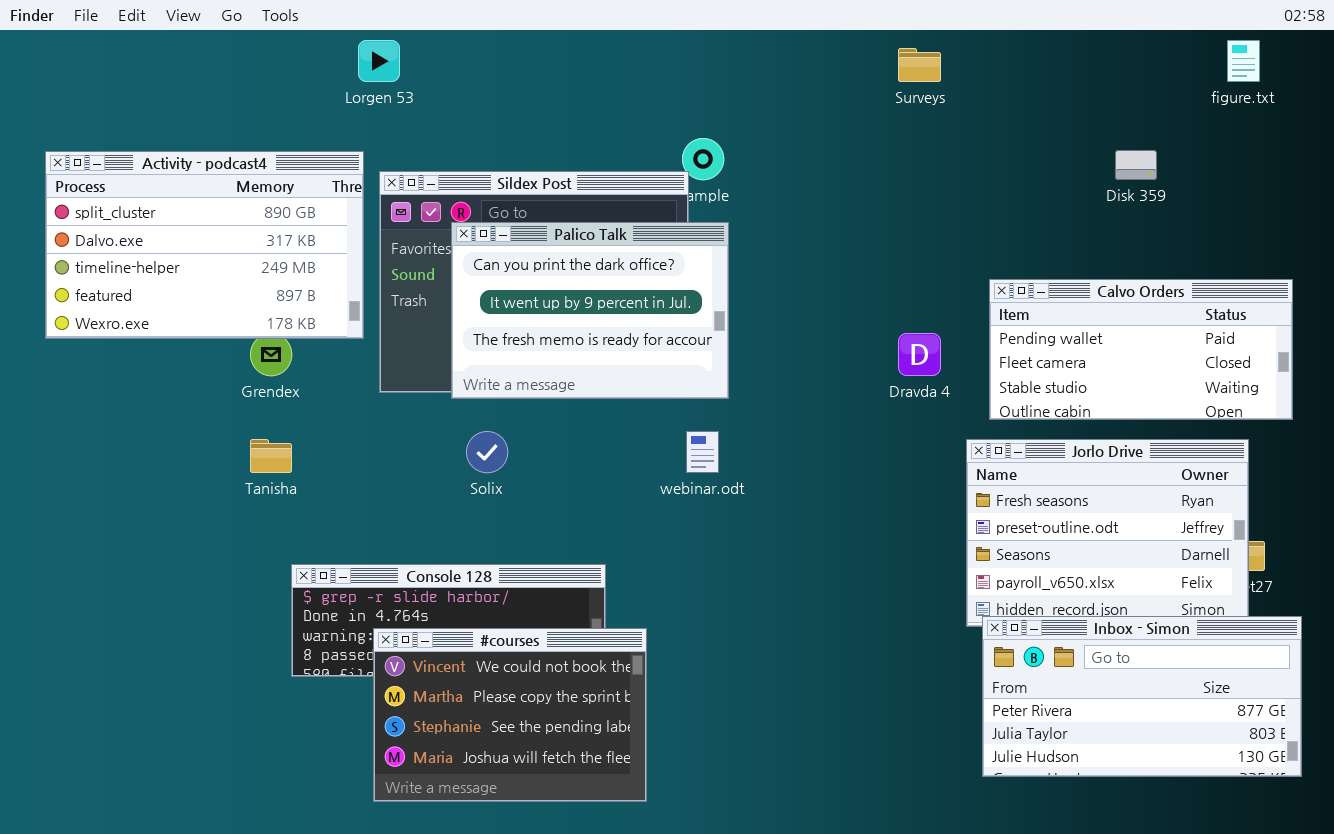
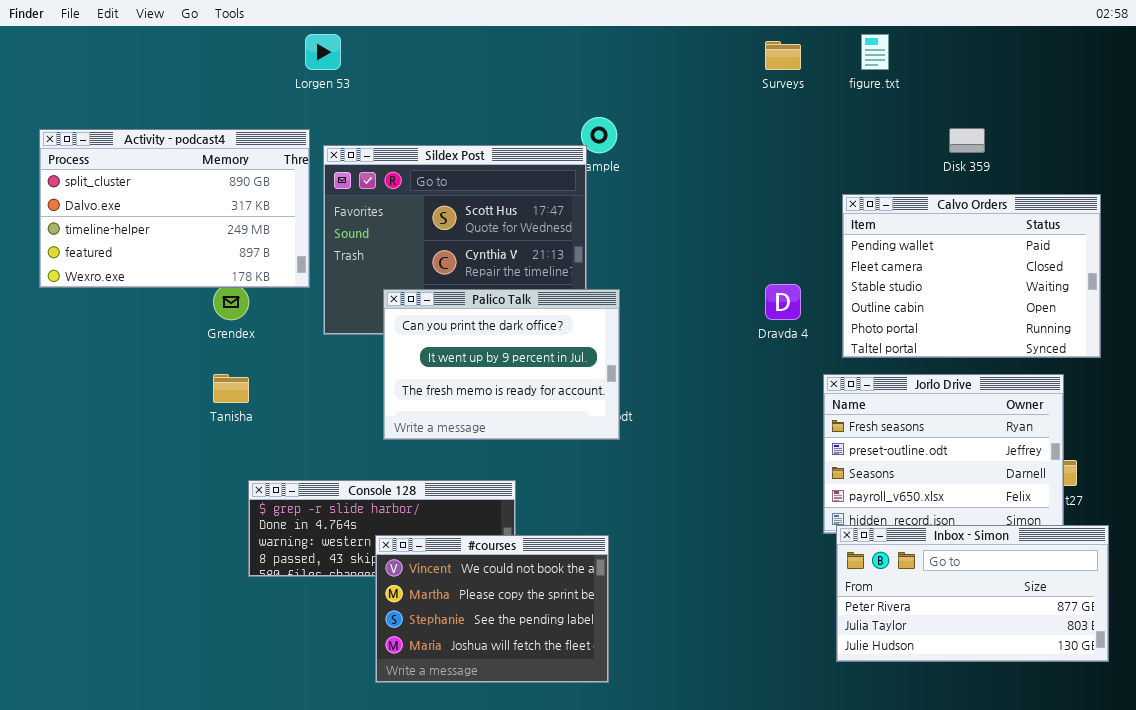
figure.txt: [1227,40,1260,82] -> [861,34,889,70], moved
Palico Talk: [451,222,729,399] -> [383,289,620,440], moved
Calvo Orders: [989,279,1293,420] -> [842,194,1101,358], resized
#courses: [373,628,647,802] -> [375,535,609,683], moved

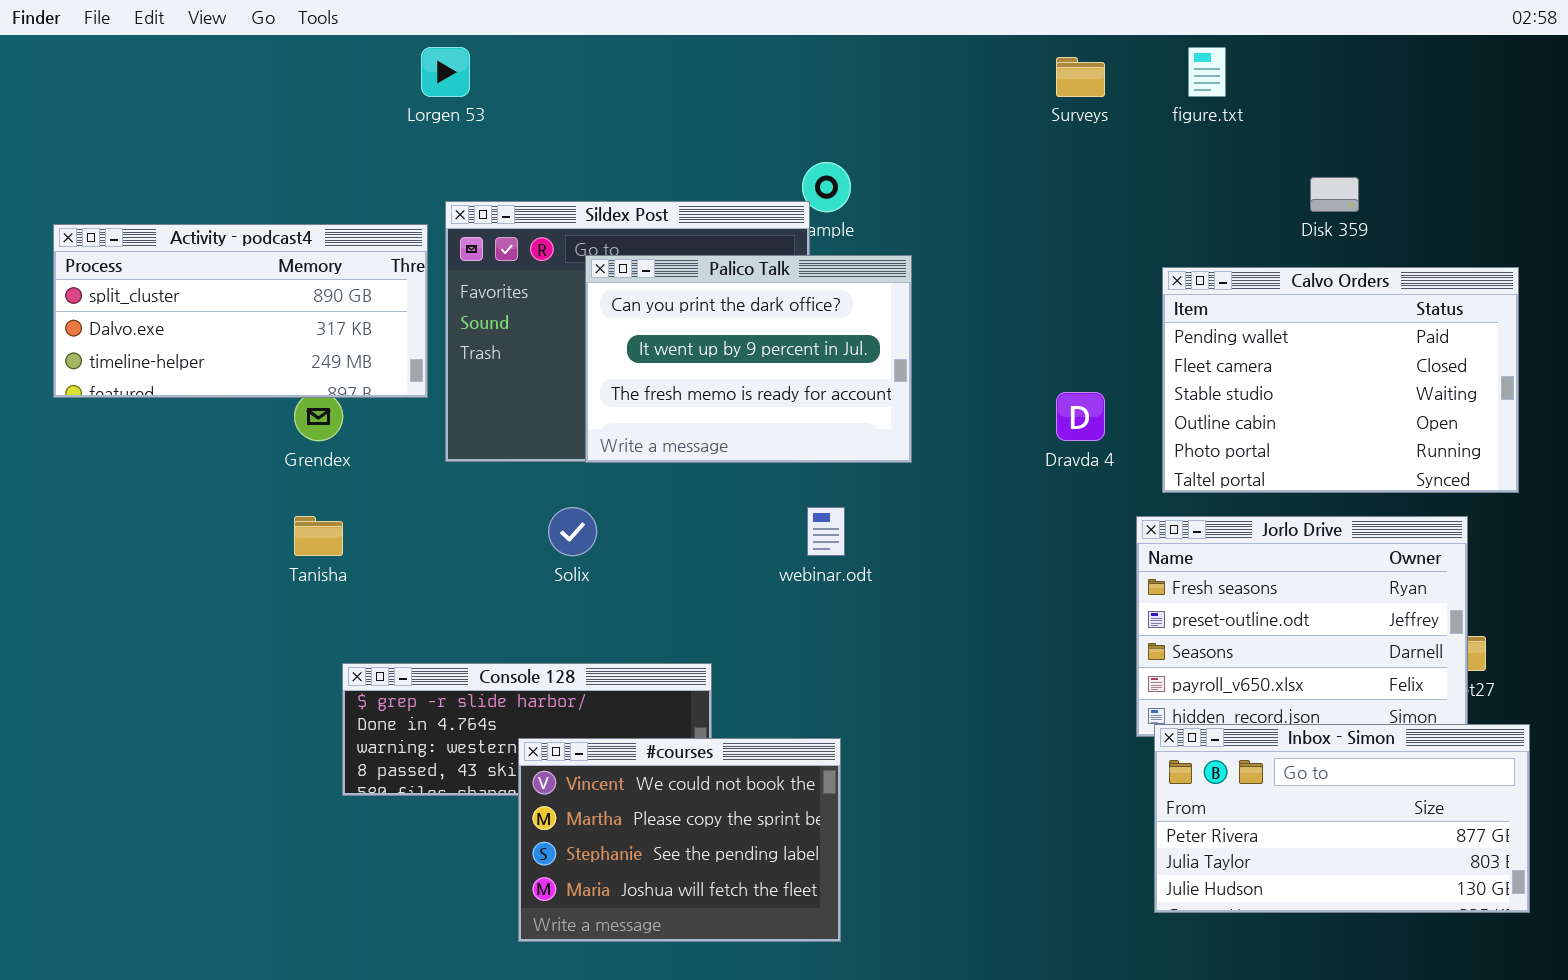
Activity - podcast4: [39,129,310,288] -> [53,224,428,398], resized
Palico Talk: [383,289,620,440] -> [585,255,912,463], moved

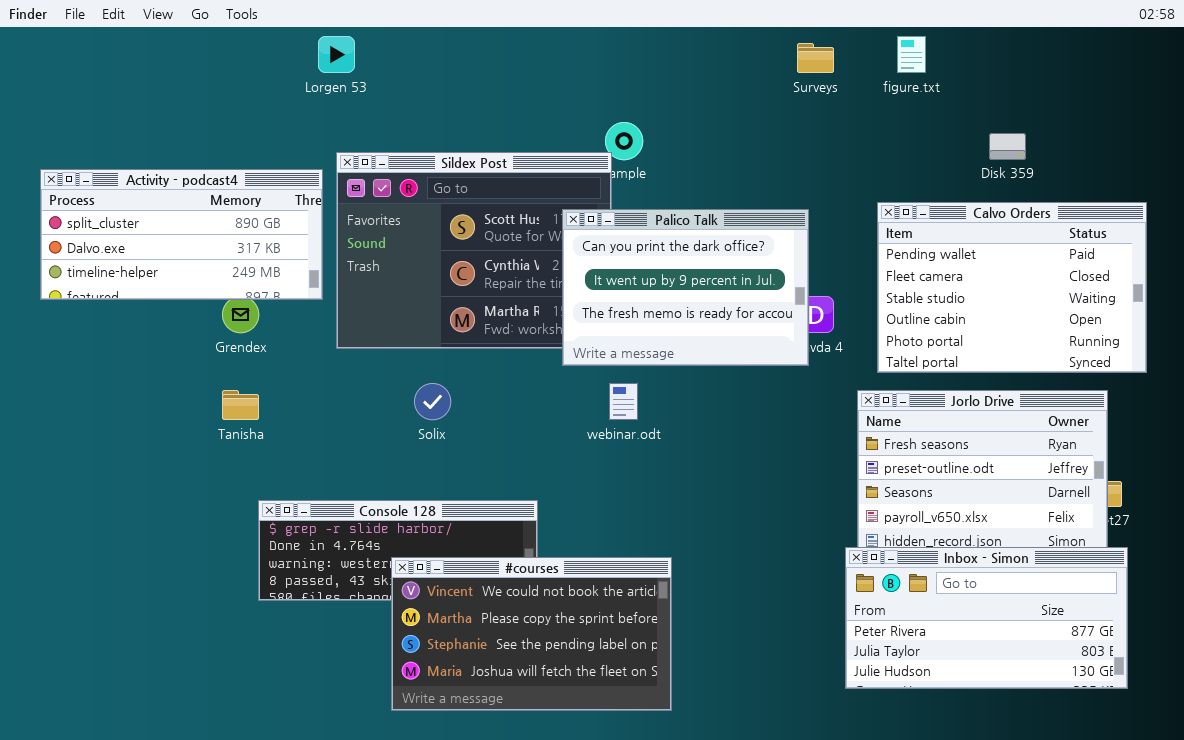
Palico Talk: [585,255,912,463] -> [562,209,809,366], moved
Inbox - Simon: [1154,724,1530,913] -> [845,547,1128,689], moved
#courses: [518,738,841,942] -> [391,557,672,711], resized

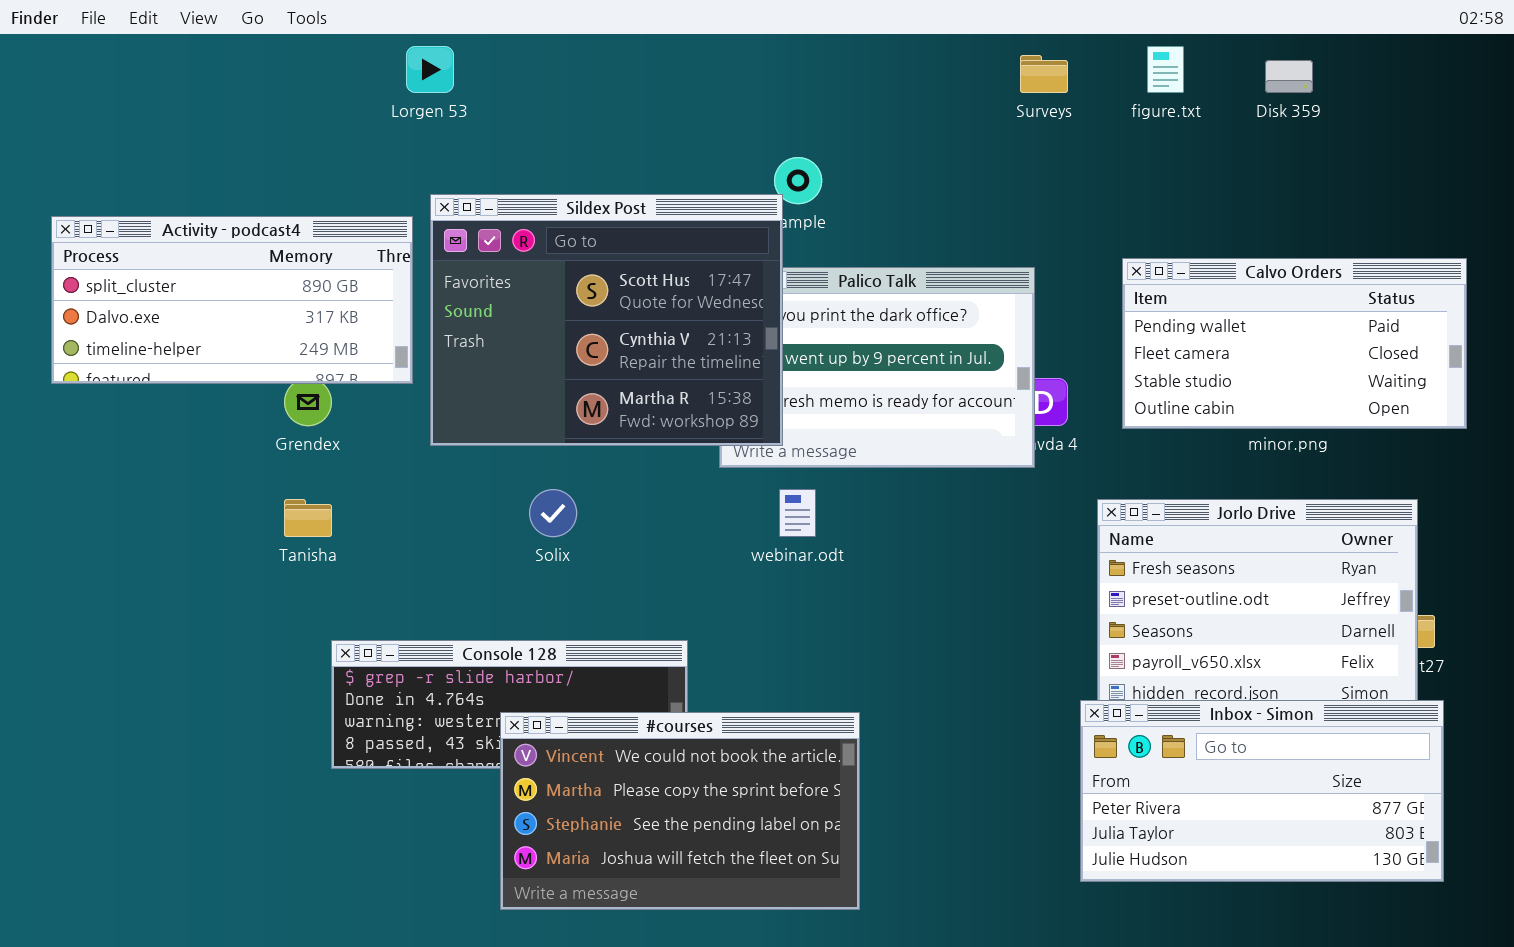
Disk 359: [989,133,1026,160] -> [1265,60,1313,93], moved
Sildex Post: [336,152,612,349] -> [430,194,783,446], raised
Calvo Orders: [877,202,1147,373] -> [1122,258,1467,429], resized

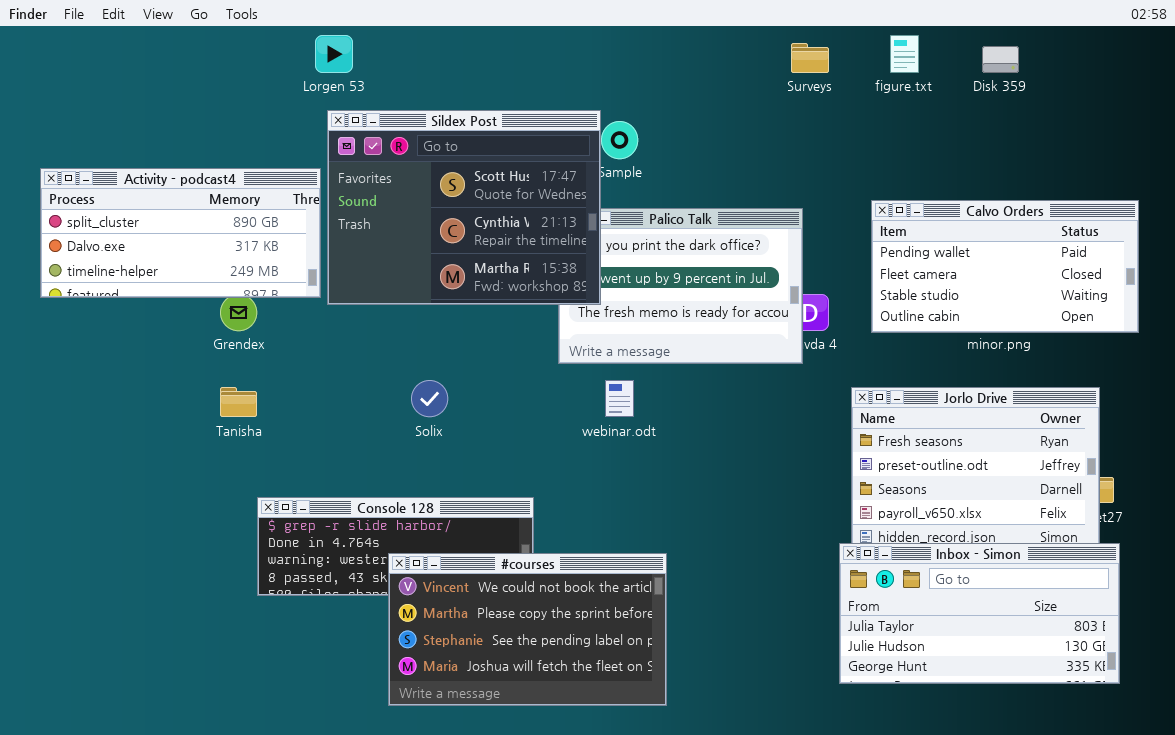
Sildex Post: [430,194,783,446] -> [327,110,601,305], moved
Inbox - Simon: [1080,700,1444,882] -> [839,543,1120,684], scrolled down 1 row

